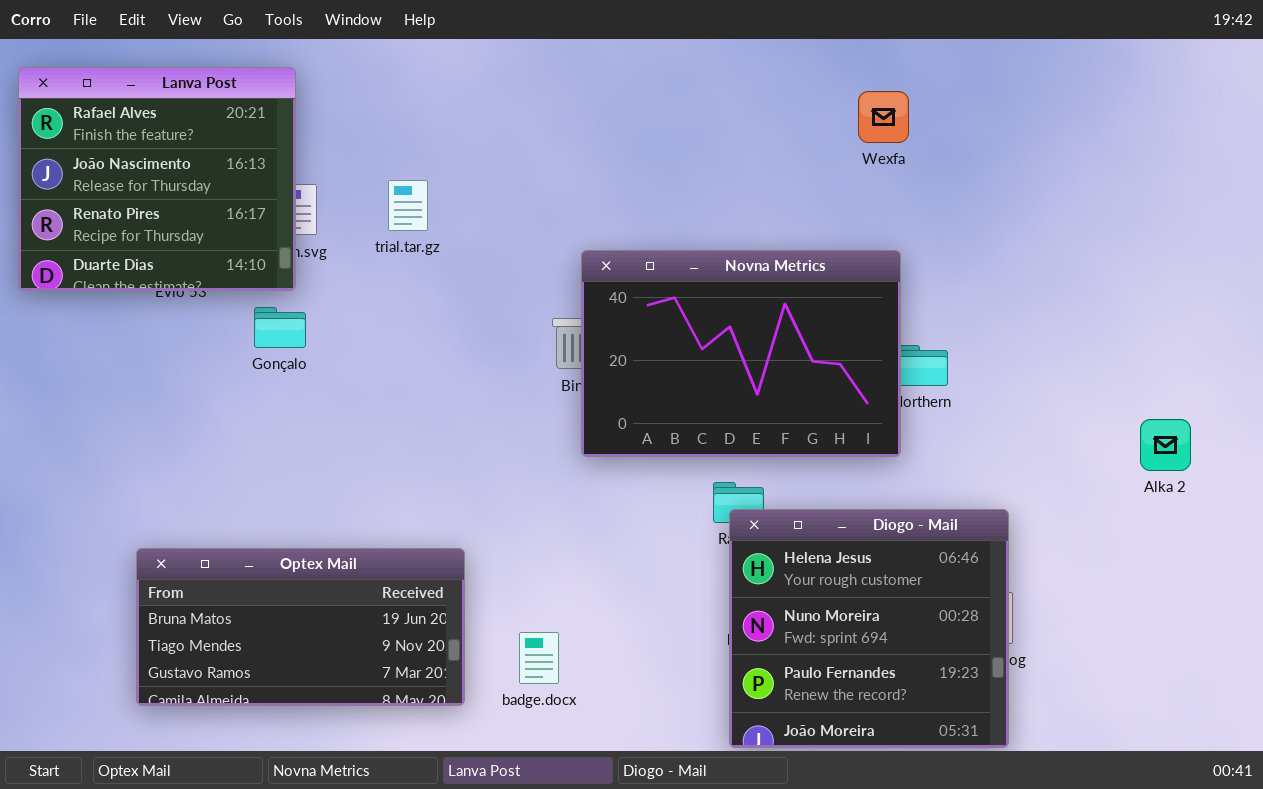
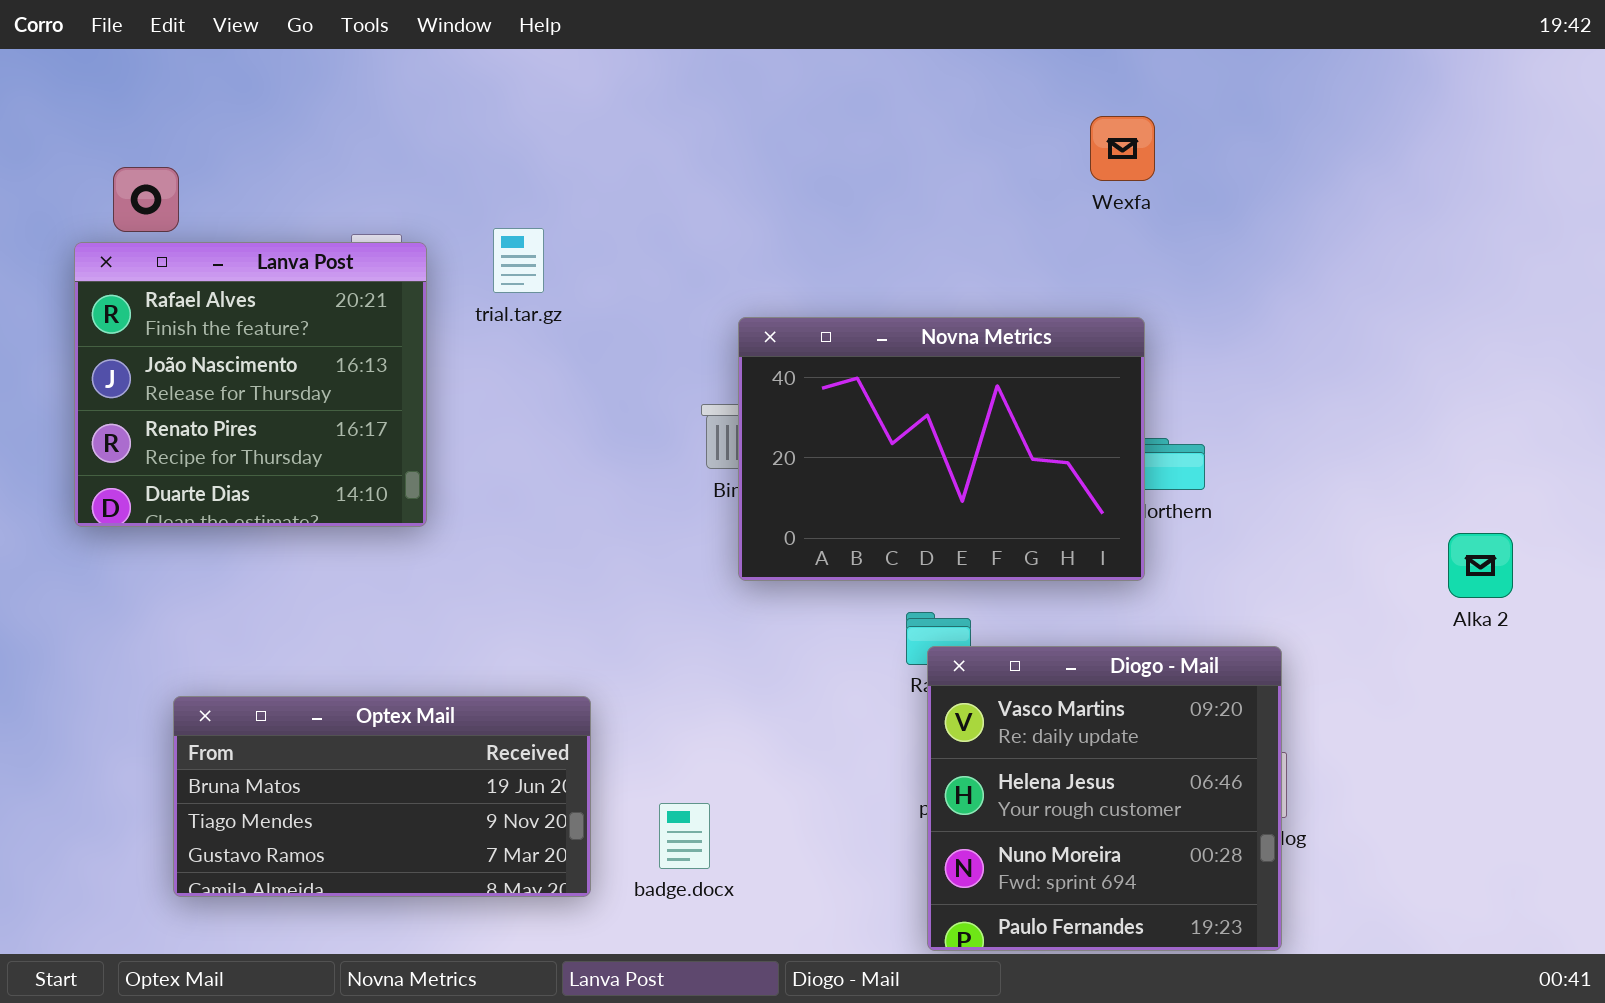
Lanva Post: [18,67,296,291] -> [74,242,427,527], moved
Diogo - Mail: [729,509,1009,748] -> [927,646,1282,951], scrolled up 1 row

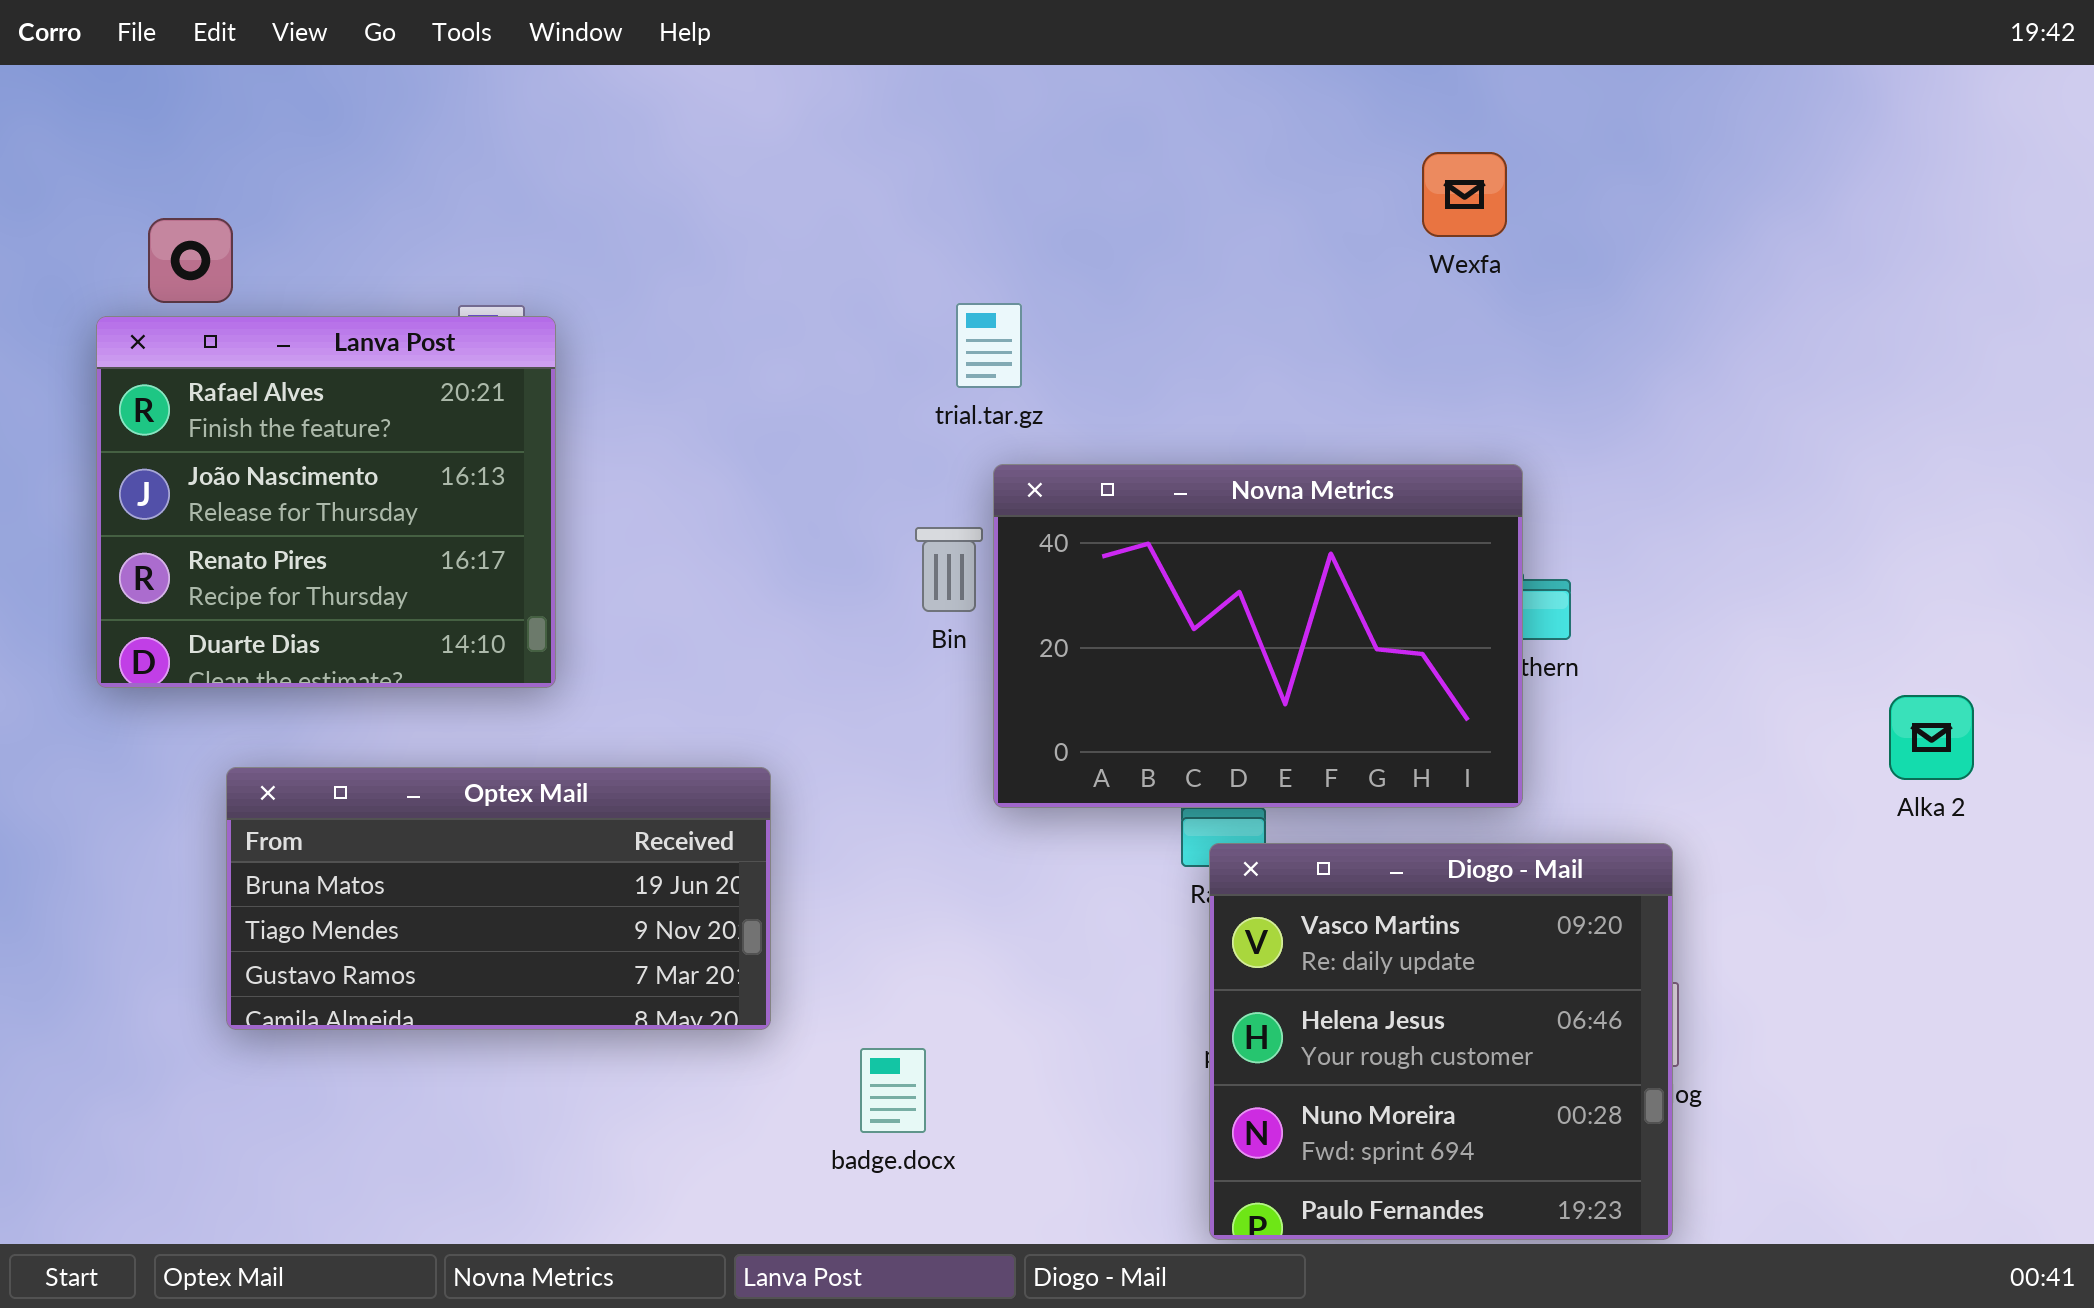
trial.tar.gz: [493,228,544,293] -> [956,303,1022,388], moved
Novna Metrics: [738,317,1145,581] -> [993,464,1523,808], moved
Optex Mail: [173,696,591,897] -> [226,767,771,1030], moved

